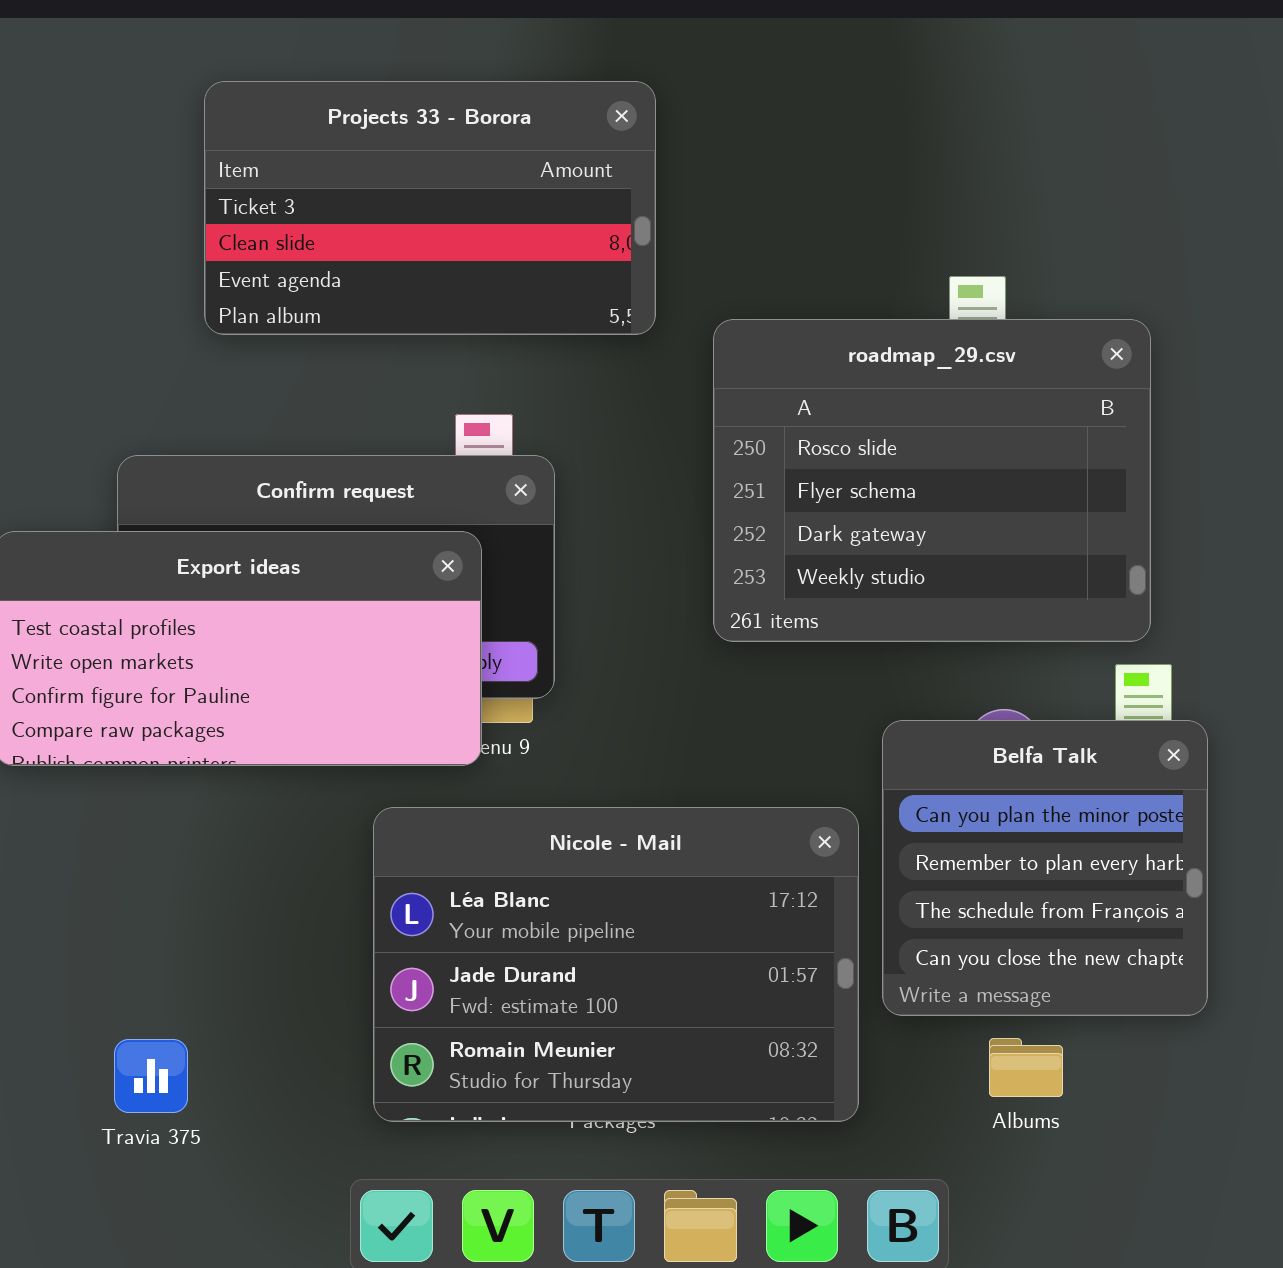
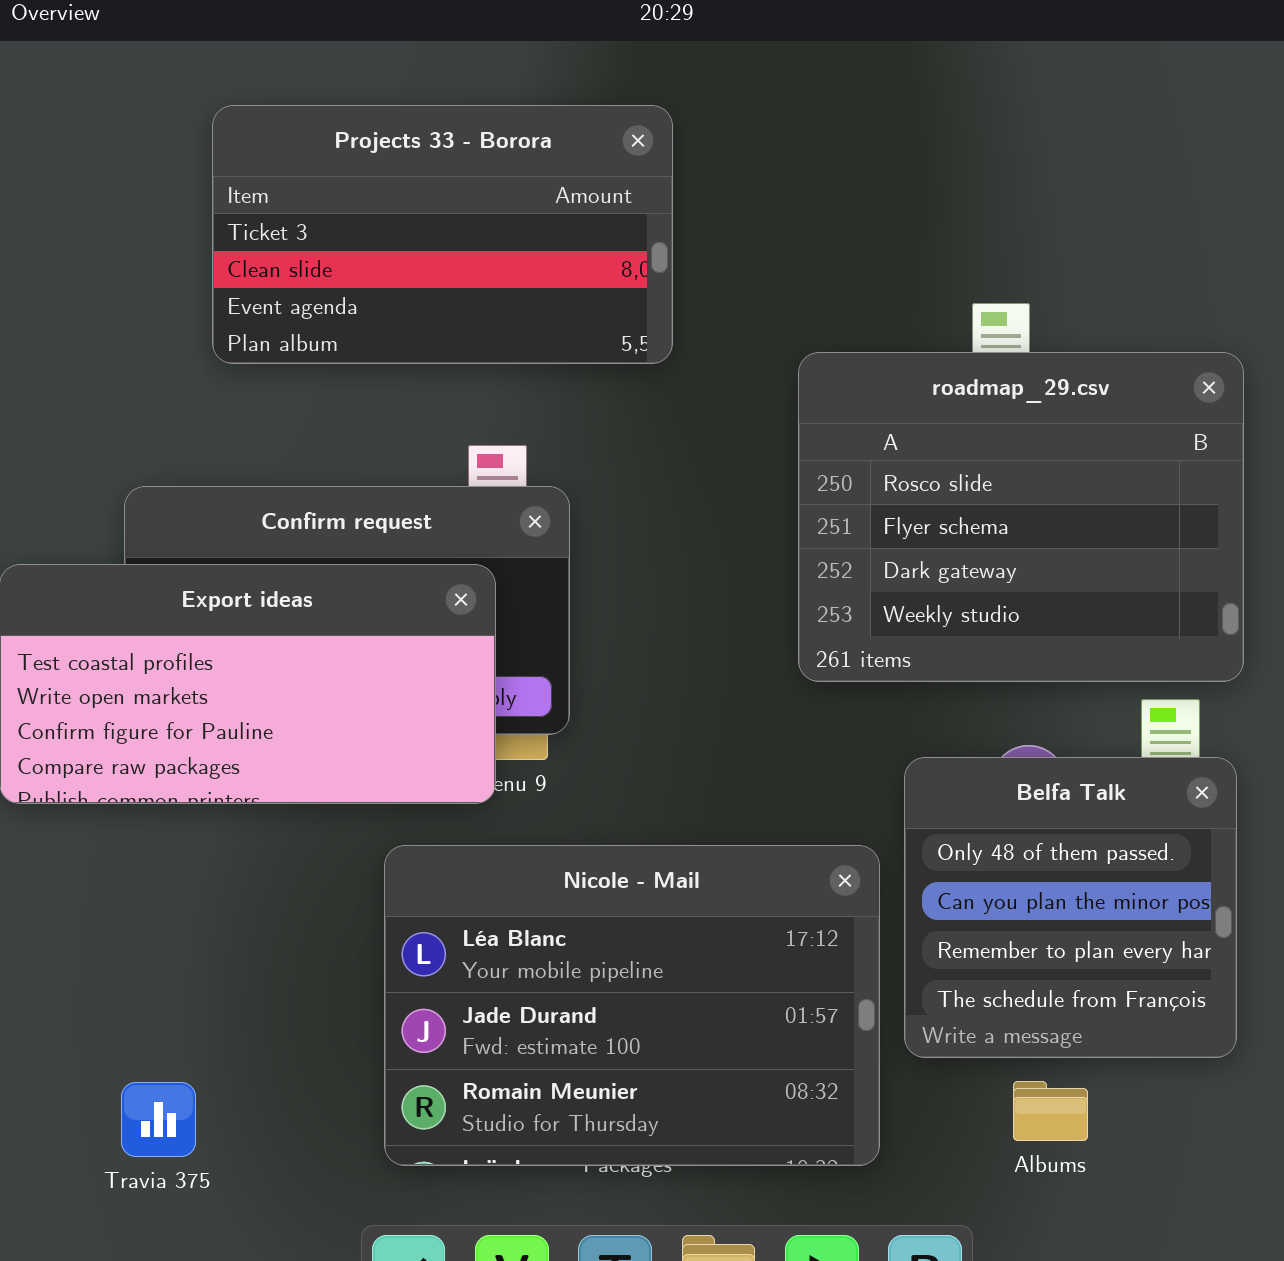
roadmap_29.csv: [713,319,1151,642] -> [798,352,1244,682], moved
Belfa Talk: [882,720,1208,1016] -> [904,757,1237,1058], scrolled up 1 row

